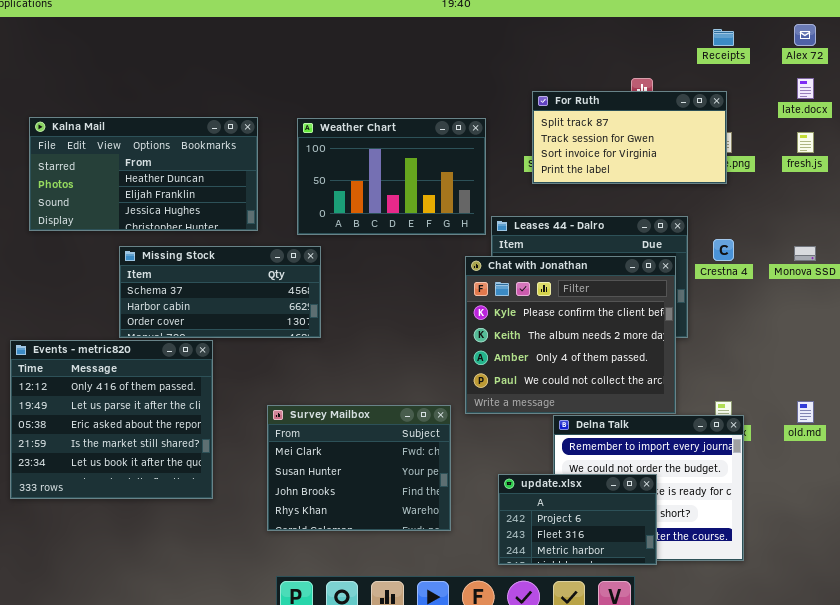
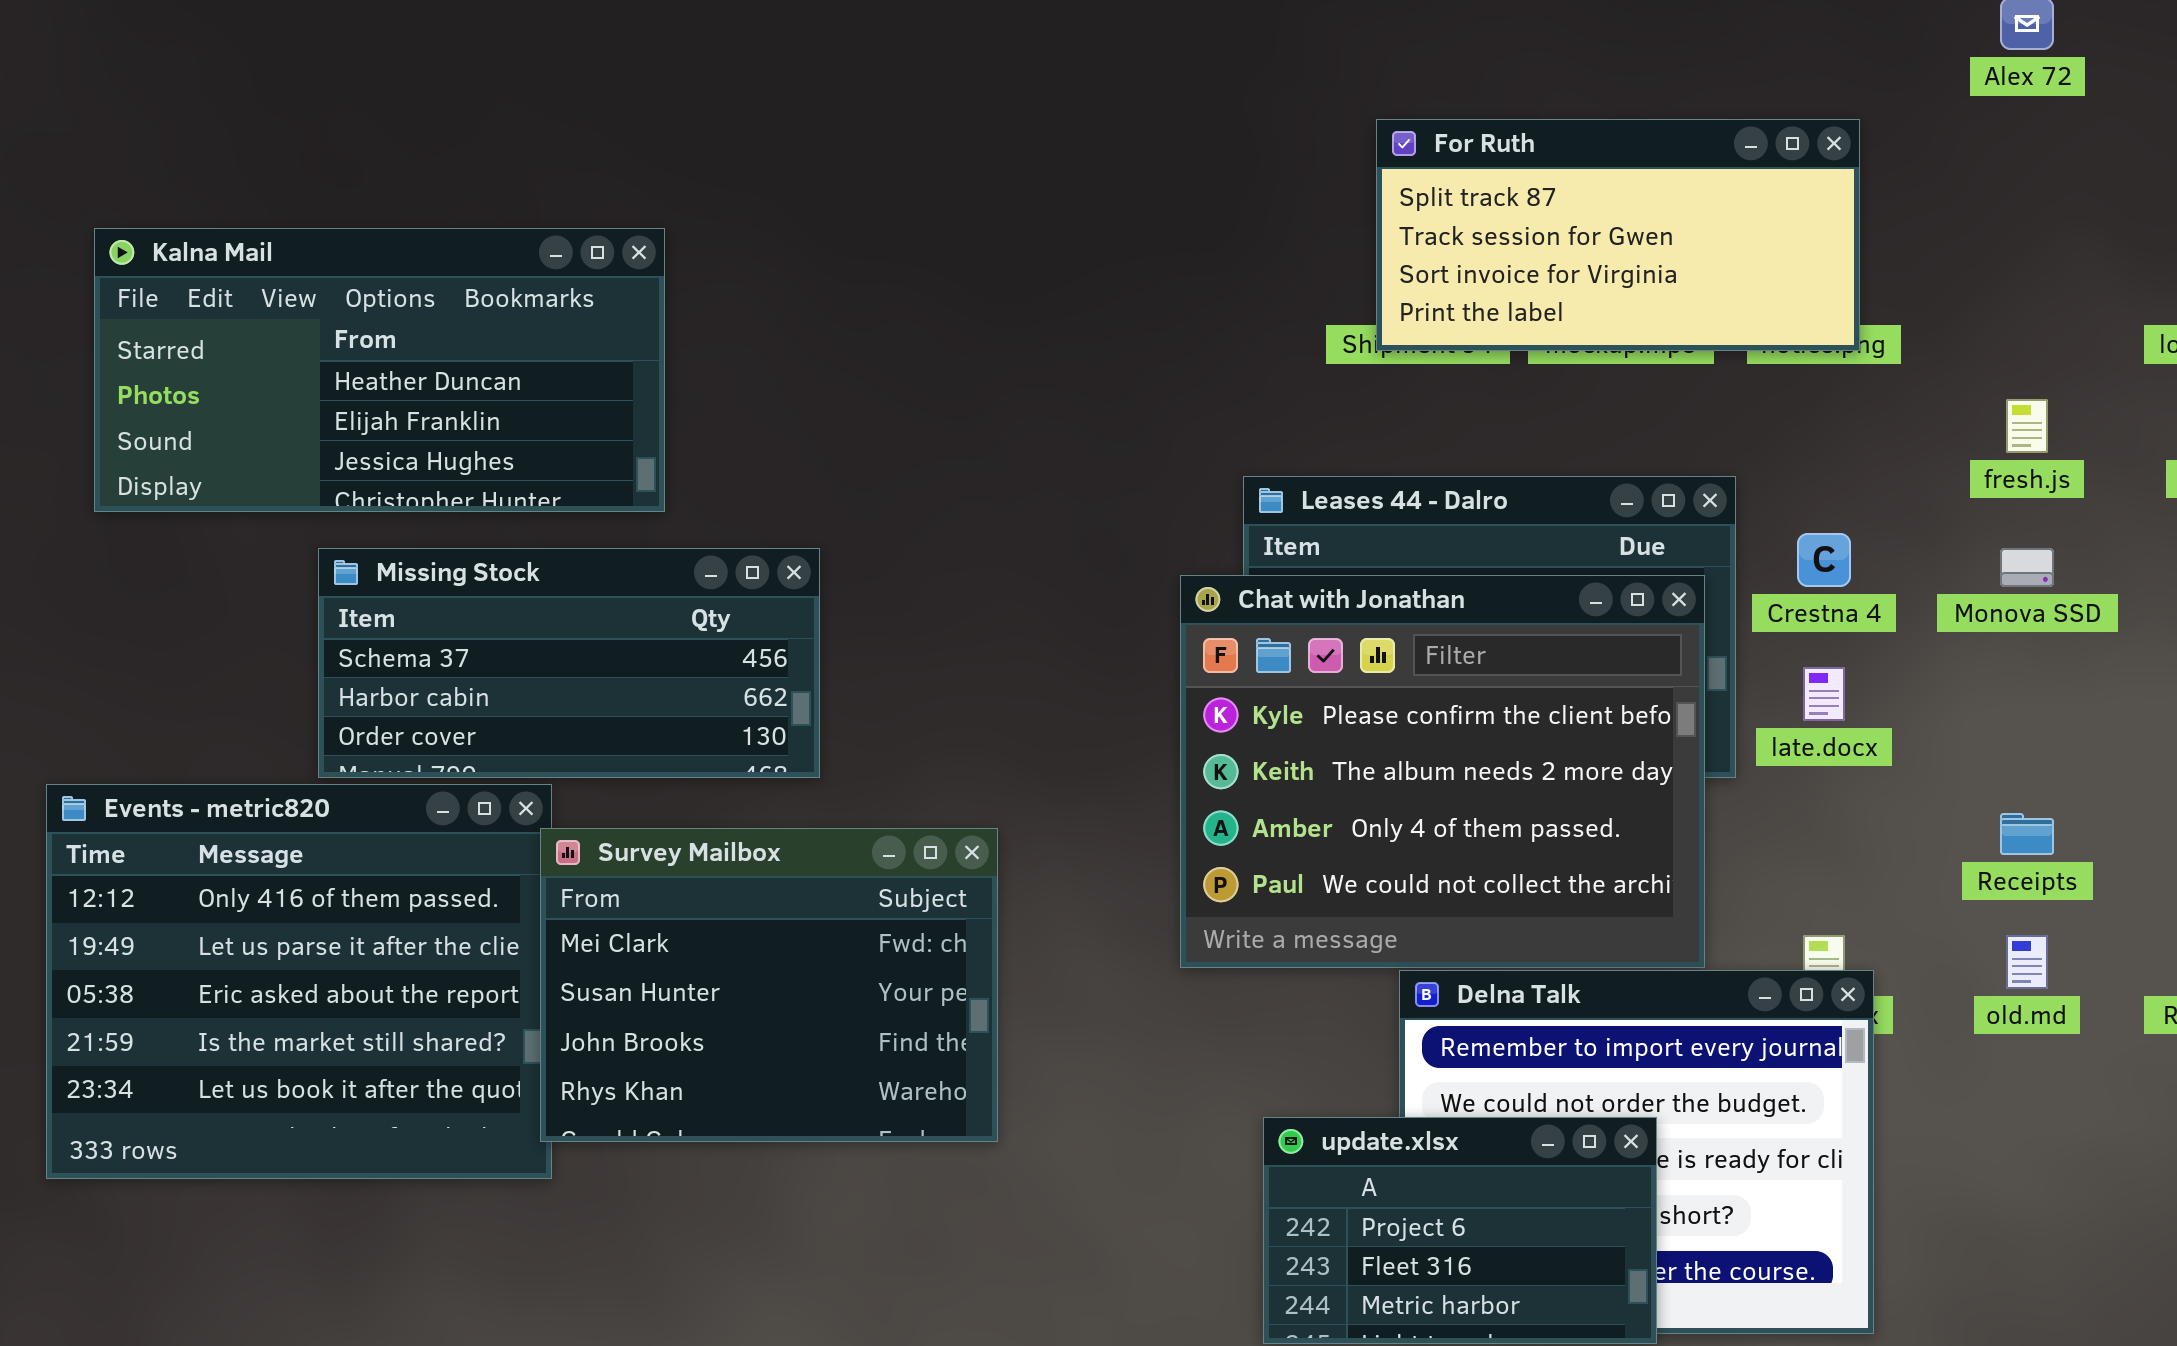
Receipts: [713,29,734,46] -> [2000,813,2054,855], moved
late.docx: [797,78,814,99] -> [1803,667,1845,721], moved
For Ruth: [532,91,727,184] -> [1376,119,1860,351], moved
Weather Chart: [297,118,486,235] -> none, closed
fresh.js: [797,132,814,153] -> [2006,399,2048,453], moved
Survey Mailbox: [267,405,451,531] -> [540,828,998,1142], moved

